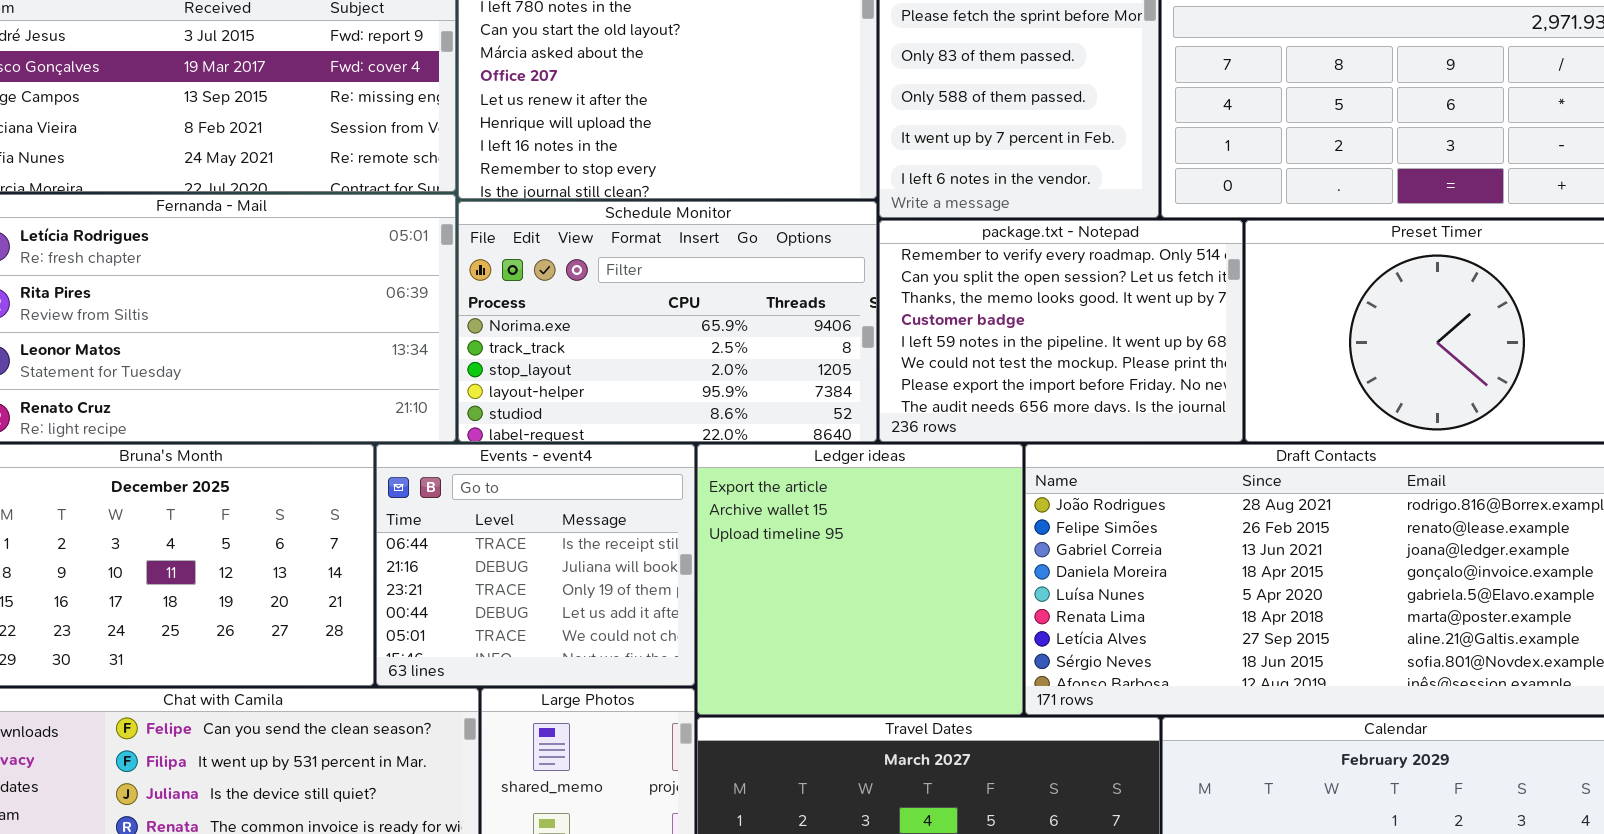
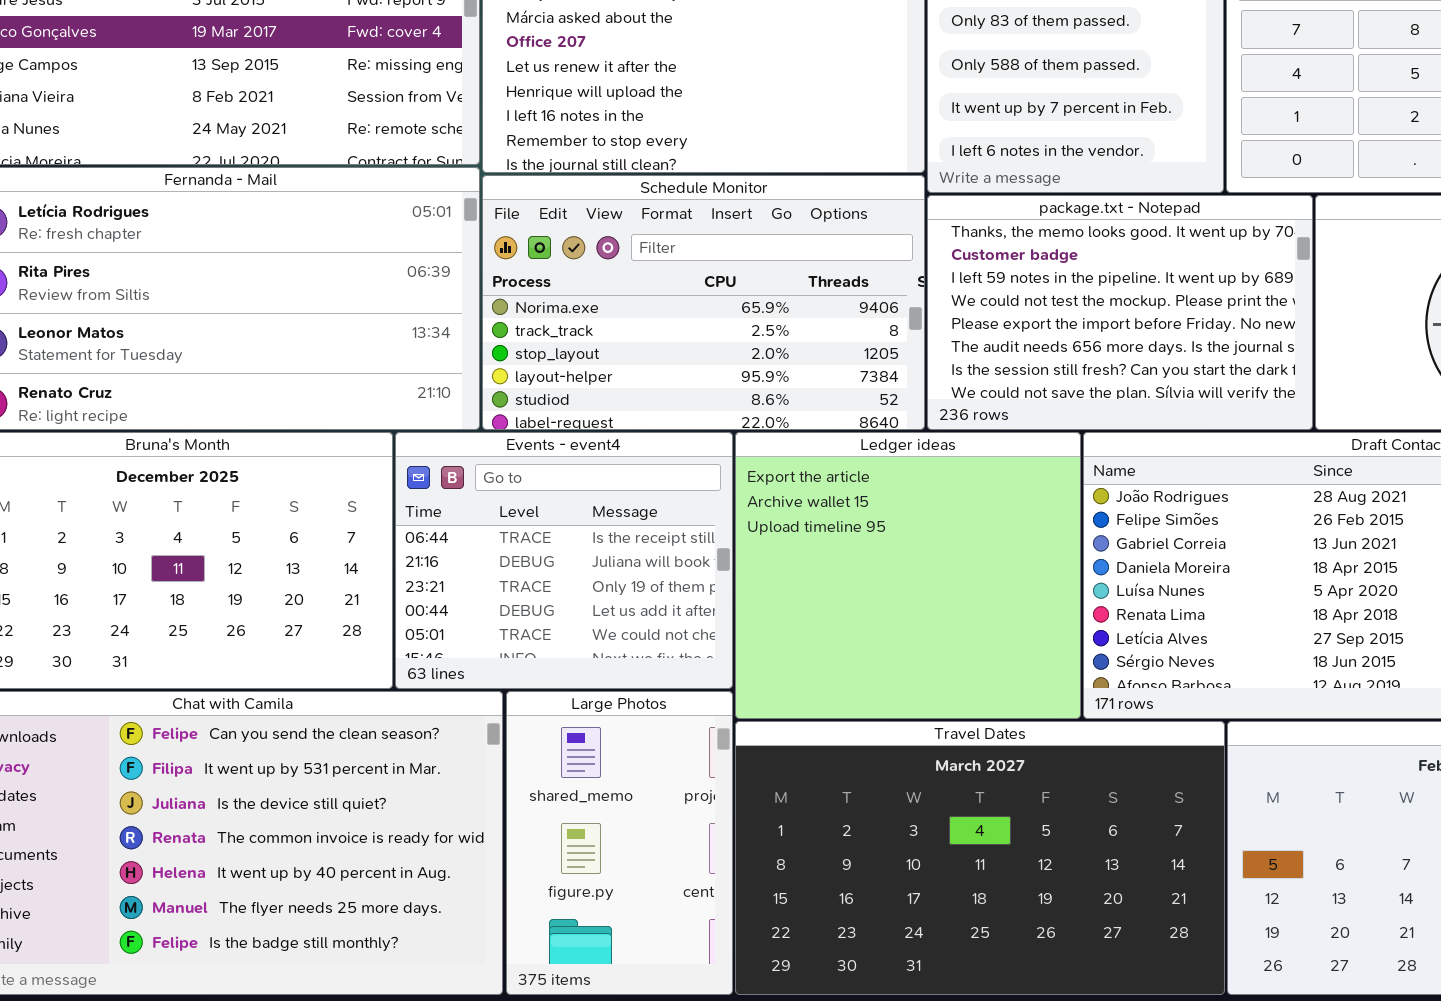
package.txt - Notepad: [879,220,1243,442] -> [927,195,1313,430], scrolled down 2 rows

